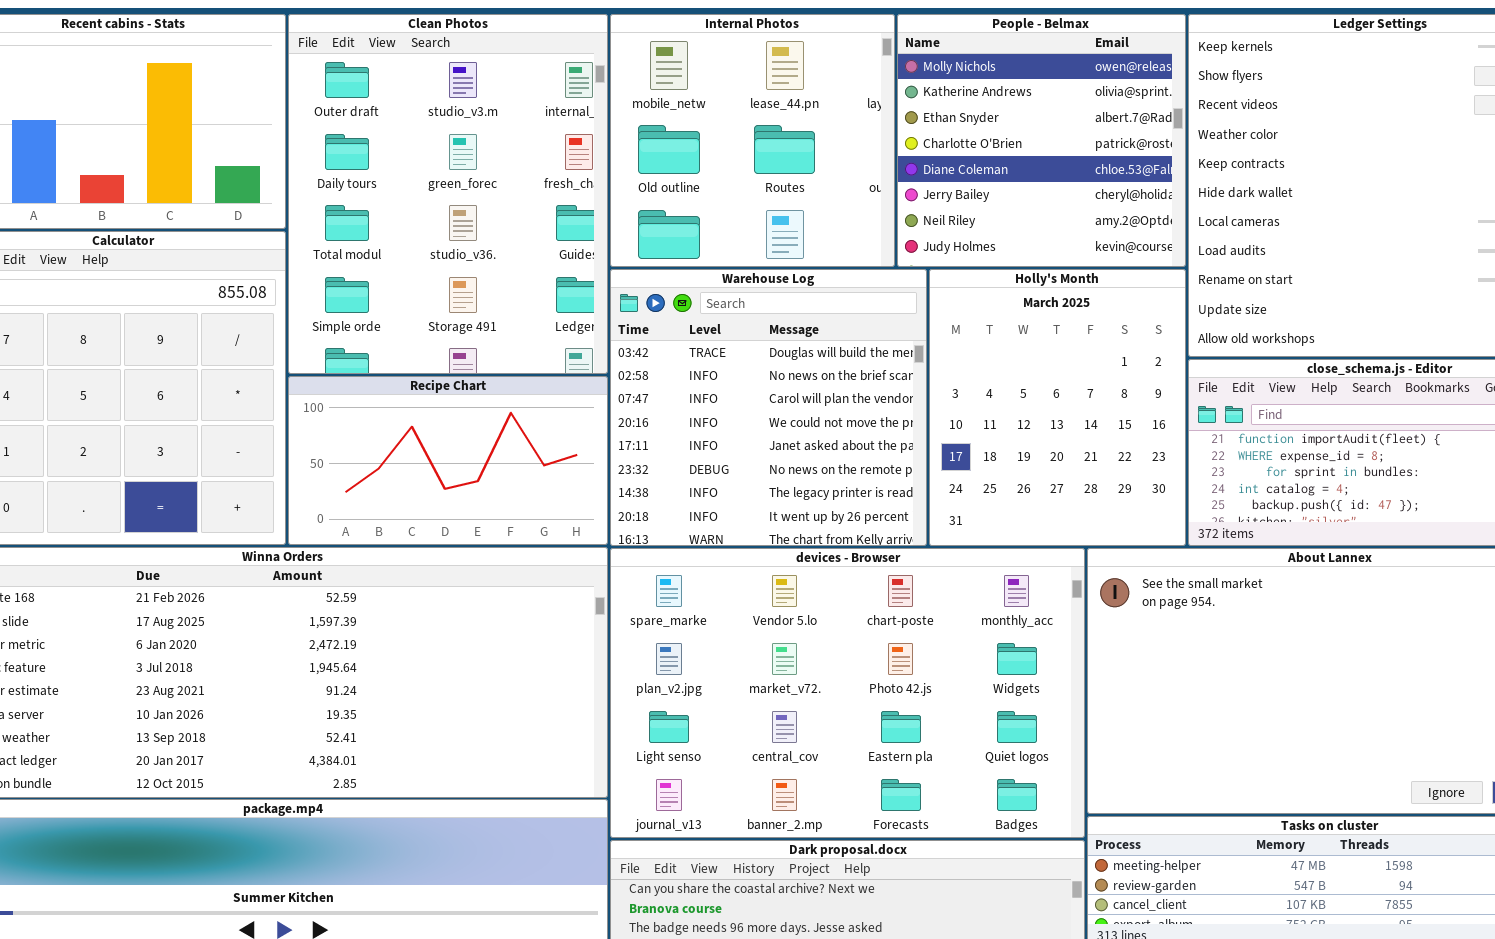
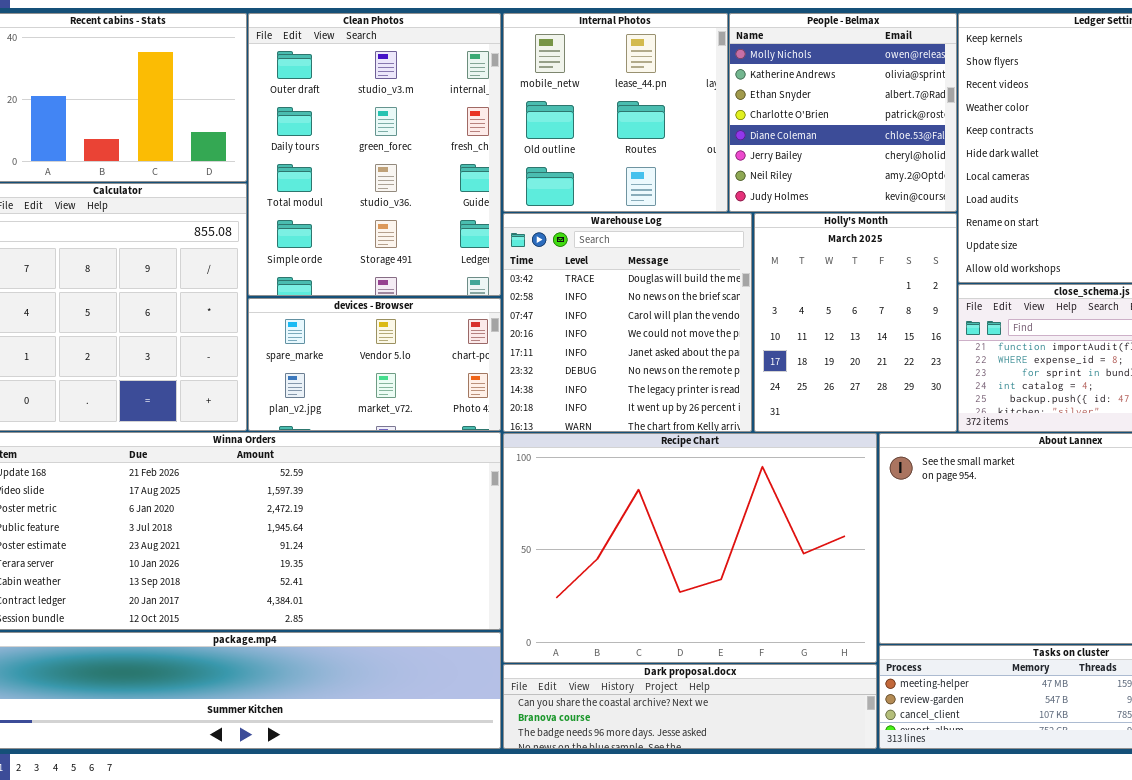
Recipe Chart: [288,376,608,545] -> [503,433,877,663], moved, resized
devices - Browser: [610,548,1085,838] -> [248,298,501,431], moved, resized

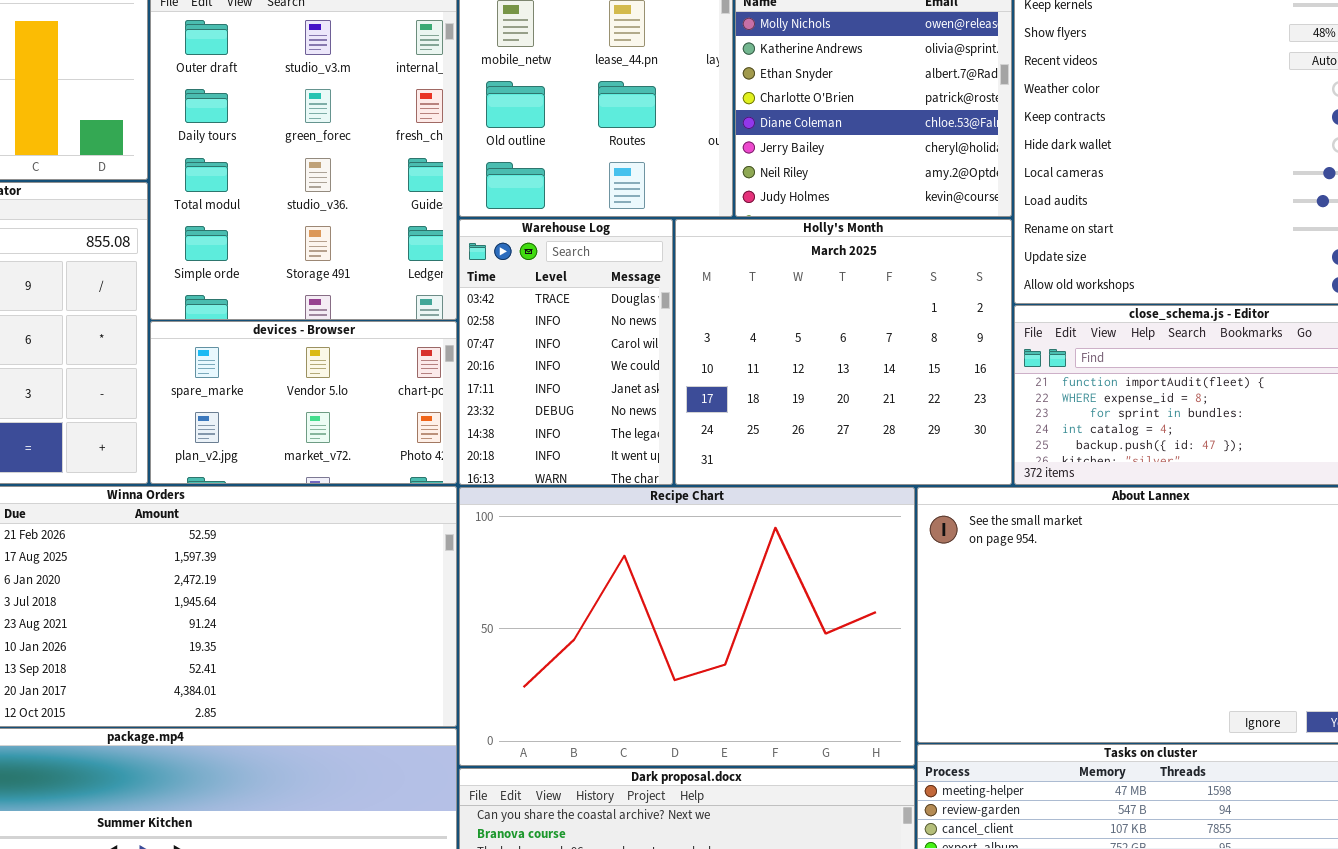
Warehouse Log: [503,213,752,432] -> [459,219,673,485], resized
Holly's Month: [754,213,957,432] -> [675,219,1012,485], resized

